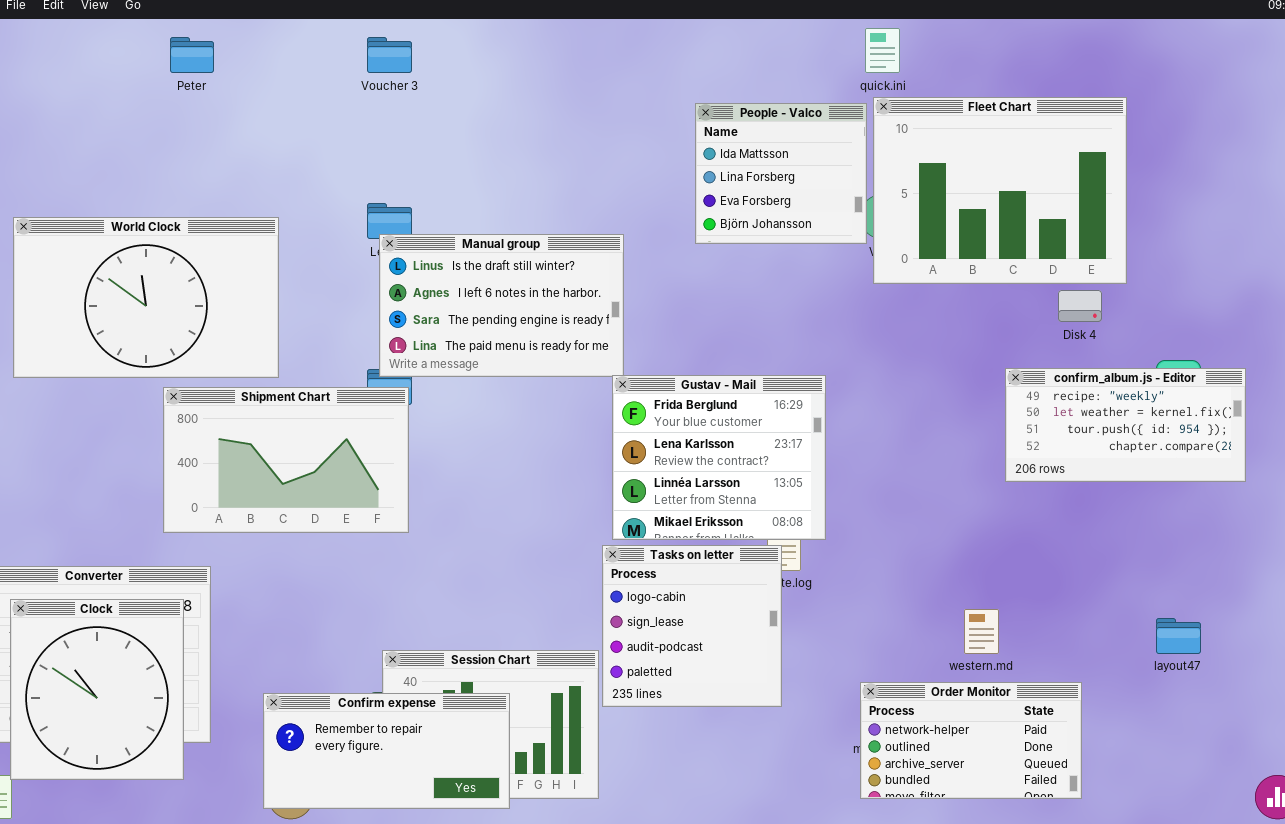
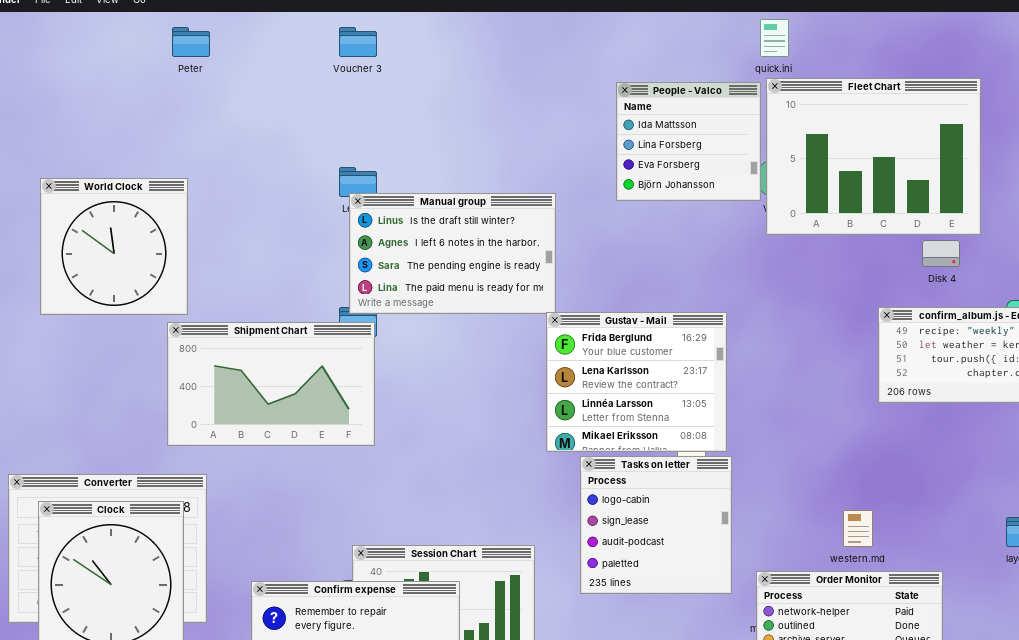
World Clock: [13,217,279,378] -> [40,178,188,315], resized
Tasks on letter: [602,545,782,707] -> [580,456,732,594], moved

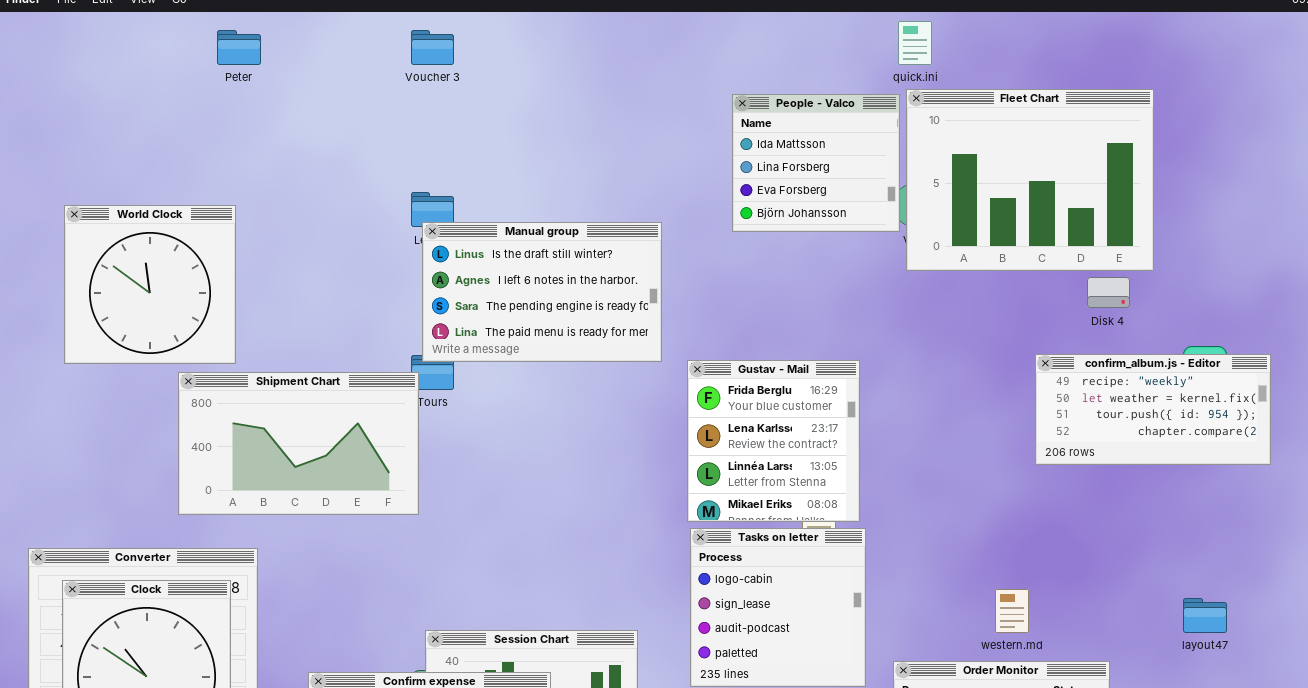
Gustav - Mail: [546,312,727,452] -> [687,360,860,522], resized
Shipment Chart: [167,322,375,446] -> [178,372,419,515], moved

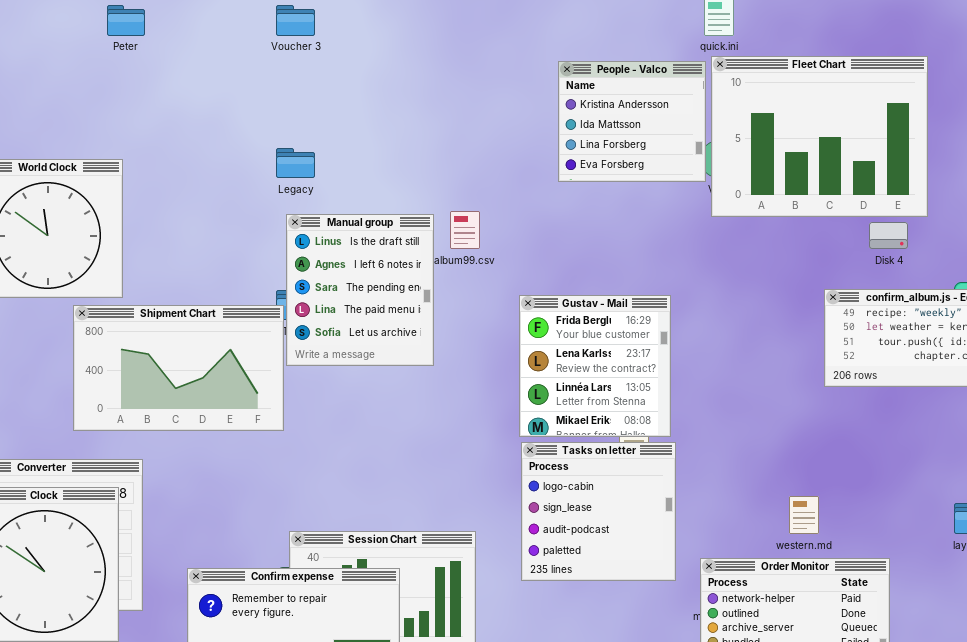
People - Valco: [732,94,900,232] -> [558,61,706,182], scrolled up 1 row
Manual group: [422,222,662,362] -> [286,214,434,366], moved, resized

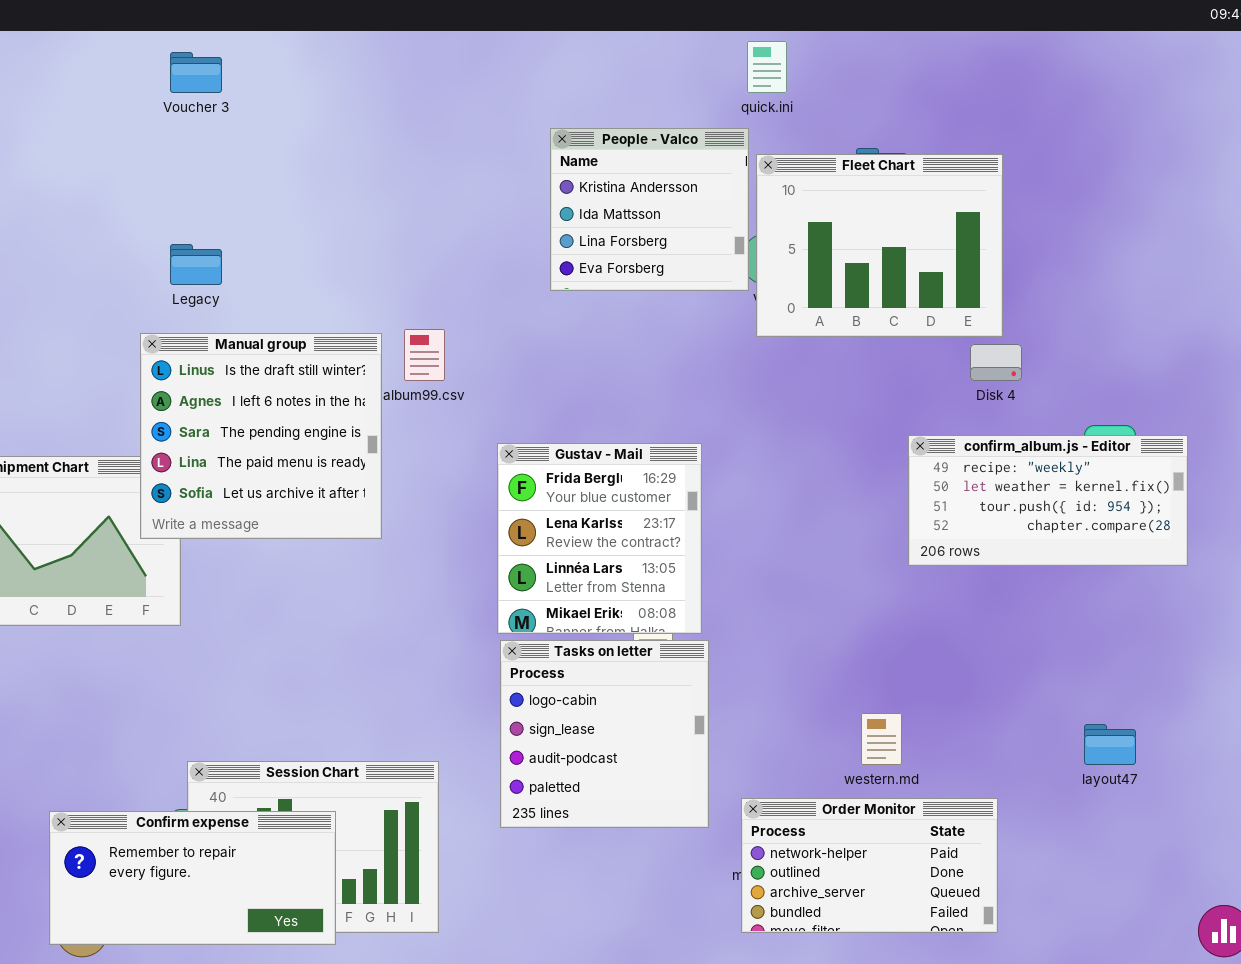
Fleet Chart: [711,56,928,217] -> [756,154,1003,337], resized
Manual group: [286,214,434,366] -> [140,333,382,539], resized

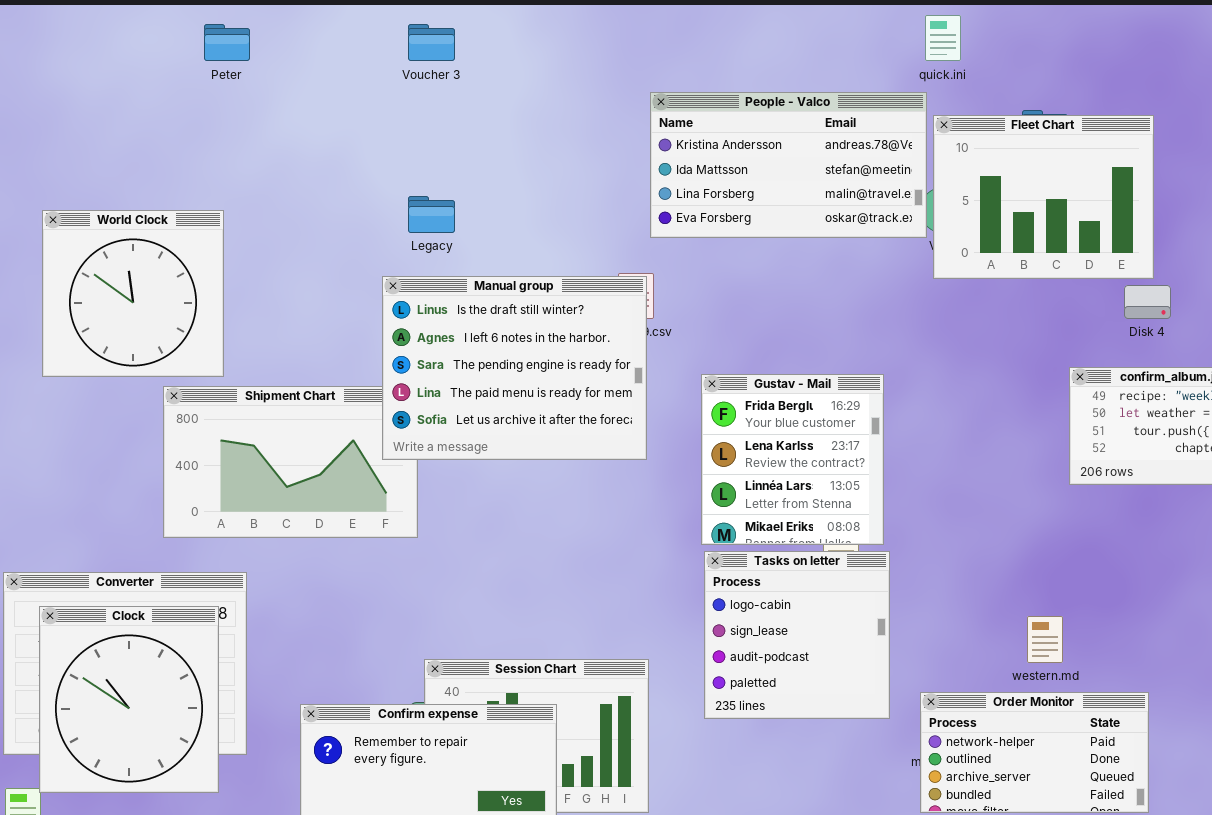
People - Valco: [550,128,749,291] -> [650,92,927,238], resized
Manual group: [140,333,382,539] -> [382,276,647,460], resized

